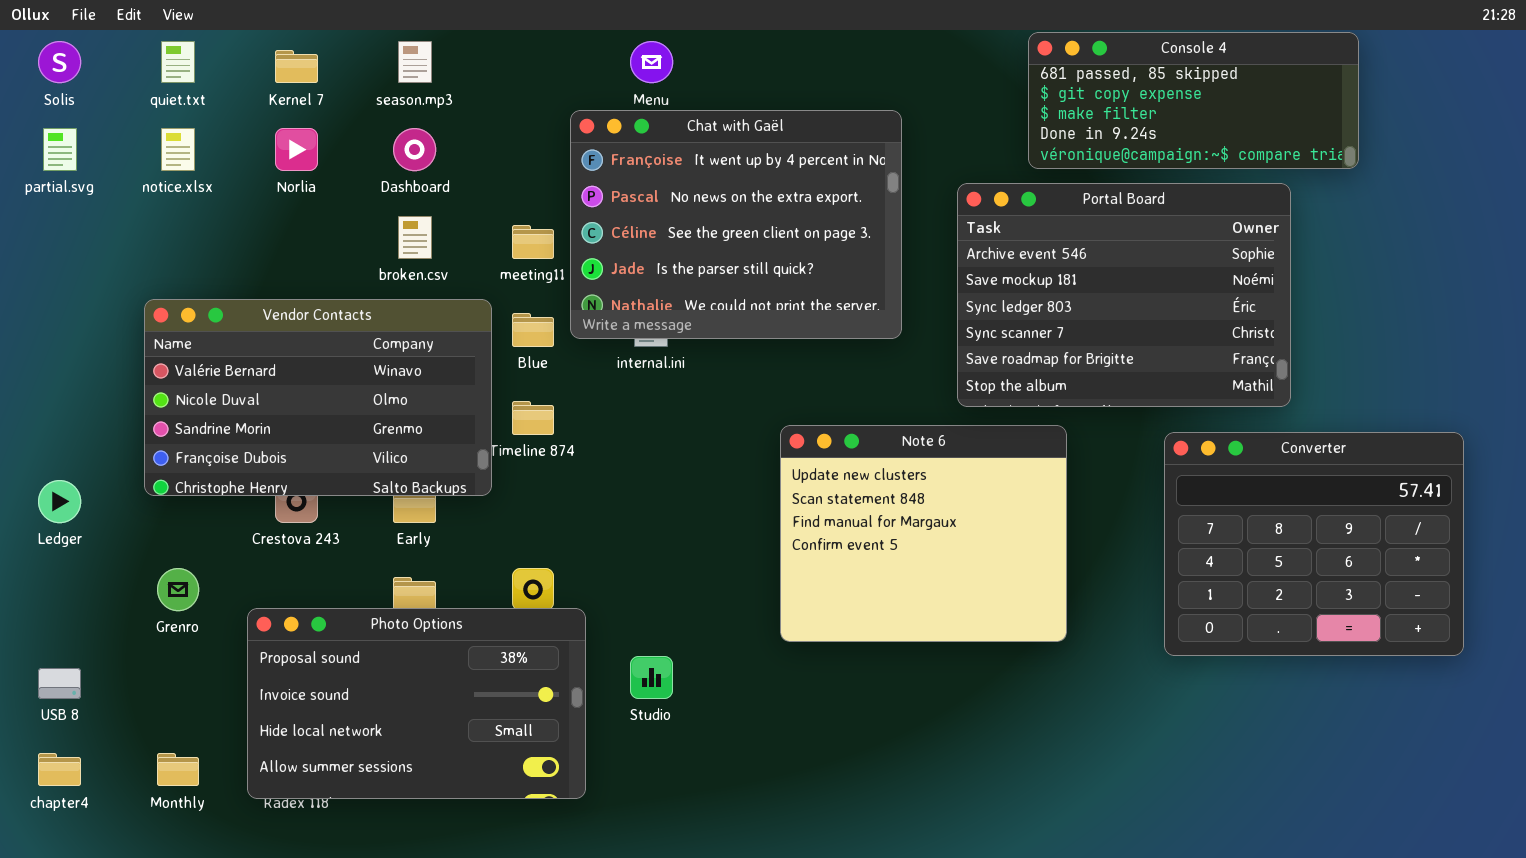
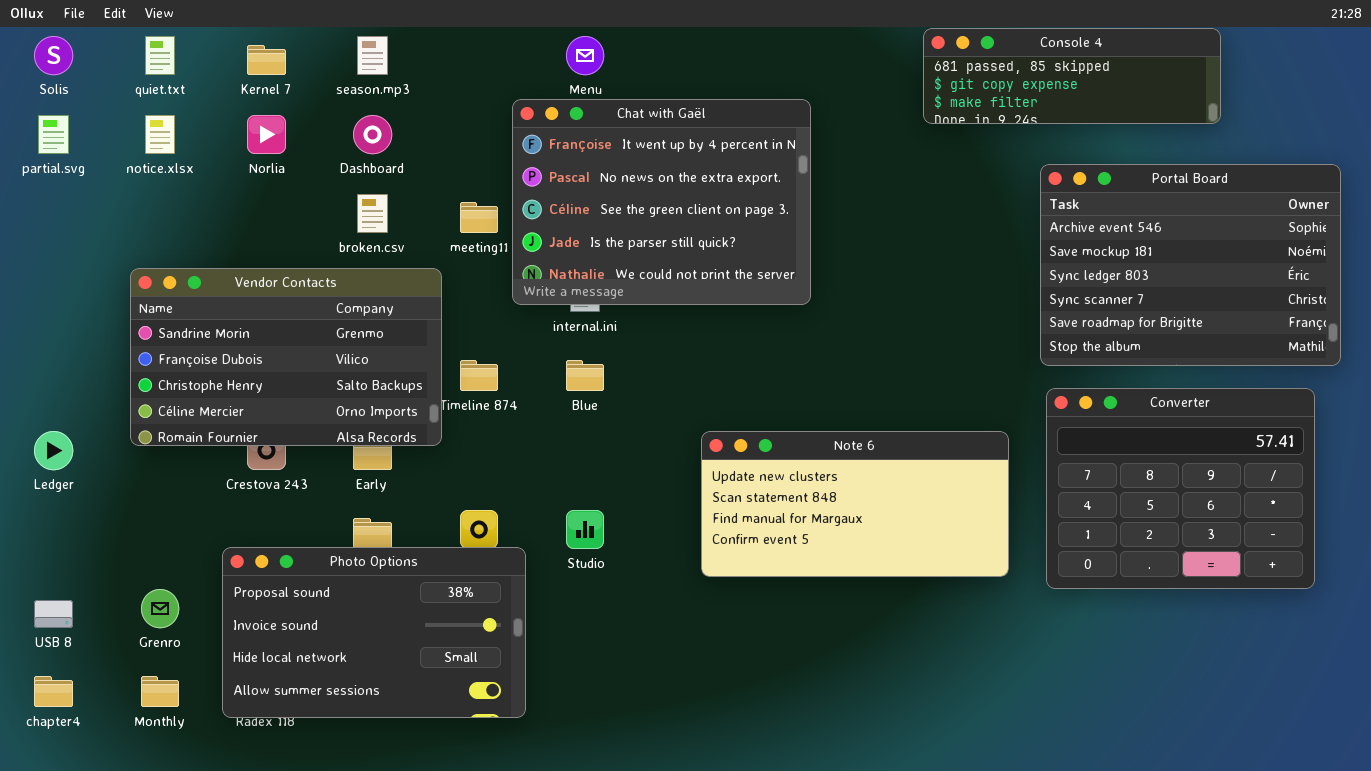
Console 4: [1028,32,1359,169] -> [923,28,1221,124], resized
Portal Board: [957,183,1291,407] -> [1040,164,1341,366], moved
Vendor Contacts: [144,299,492,496] -> [130,268,442,446], scrolled down 2 rows
Blue: [512,313,554,347] -> [566,360,604,391], moved
Note 6: [780,425,1067,642] -> [701,431,1009,577], resized
Grenro: [157,568,199,611] -> [141,589,179,628], moved
Studio: [630,656,673,699] -> [566,510,604,549], moved

